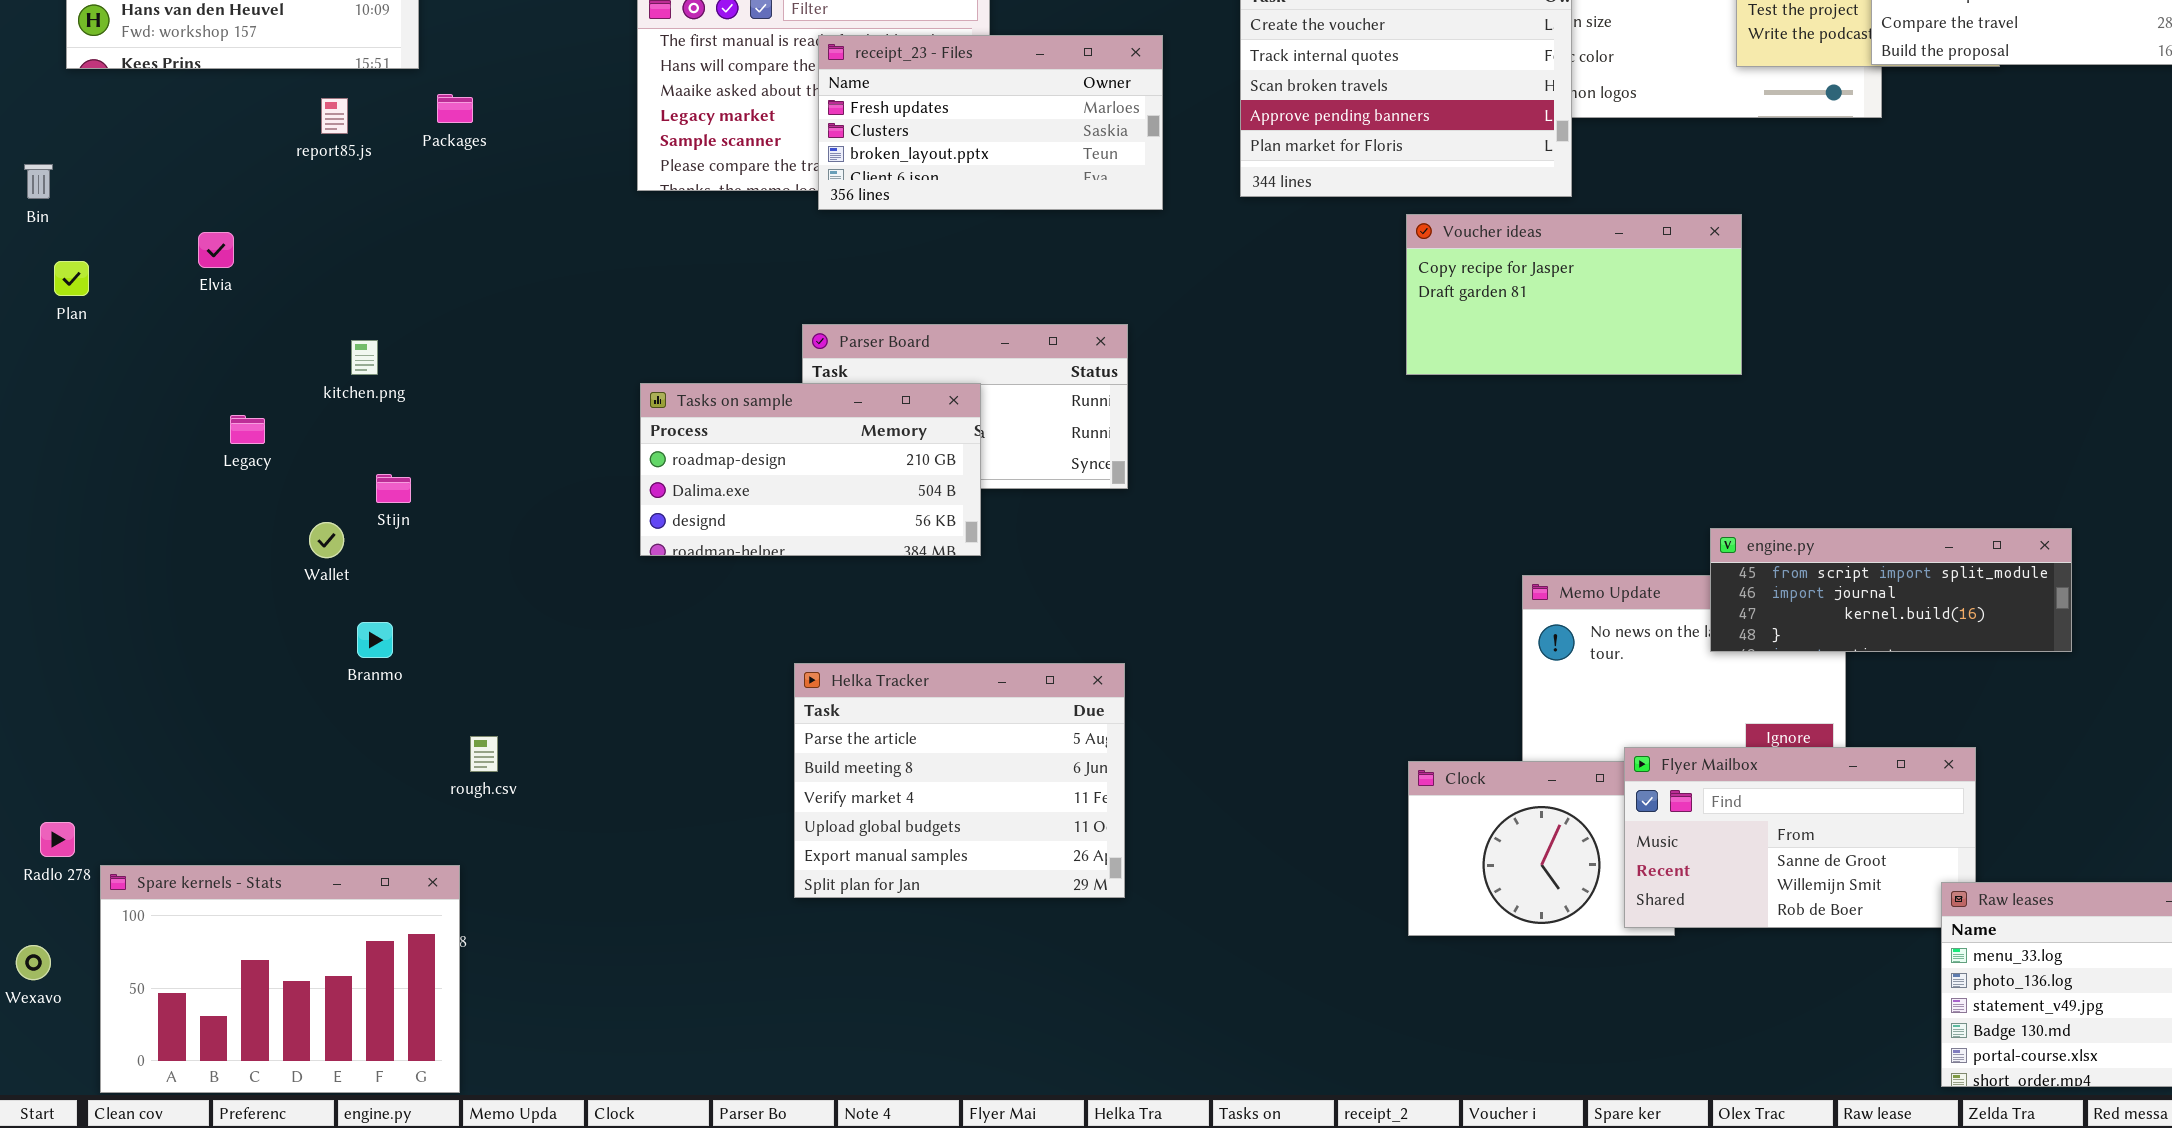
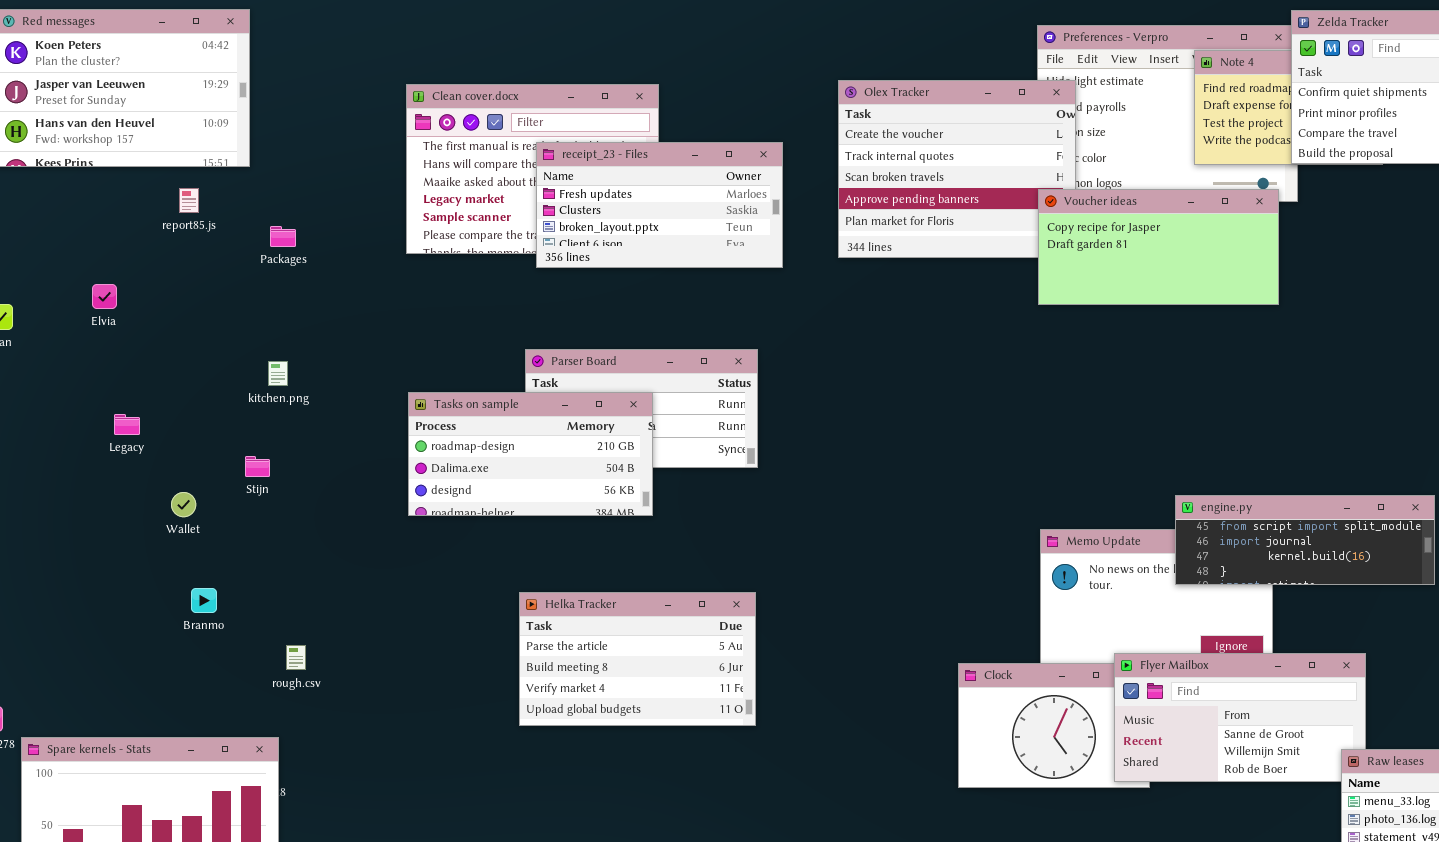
Packages: [437,94,473,123] -> [270,226,296,247], moved
Voucher ideas: [1406,214,1742,375] -> [1038,189,1279,305], moved
kitchen.png: [351,340,378,375] -> [268,361,288,386], moved
Stijn: [376,474,411,503] -> [245,456,270,477], moved
Branmo: [357,622,393,658] -> [191,588,217,613], moved
Helka Tracker: [794,663,1125,898] -> [519,592,756,726], resized

